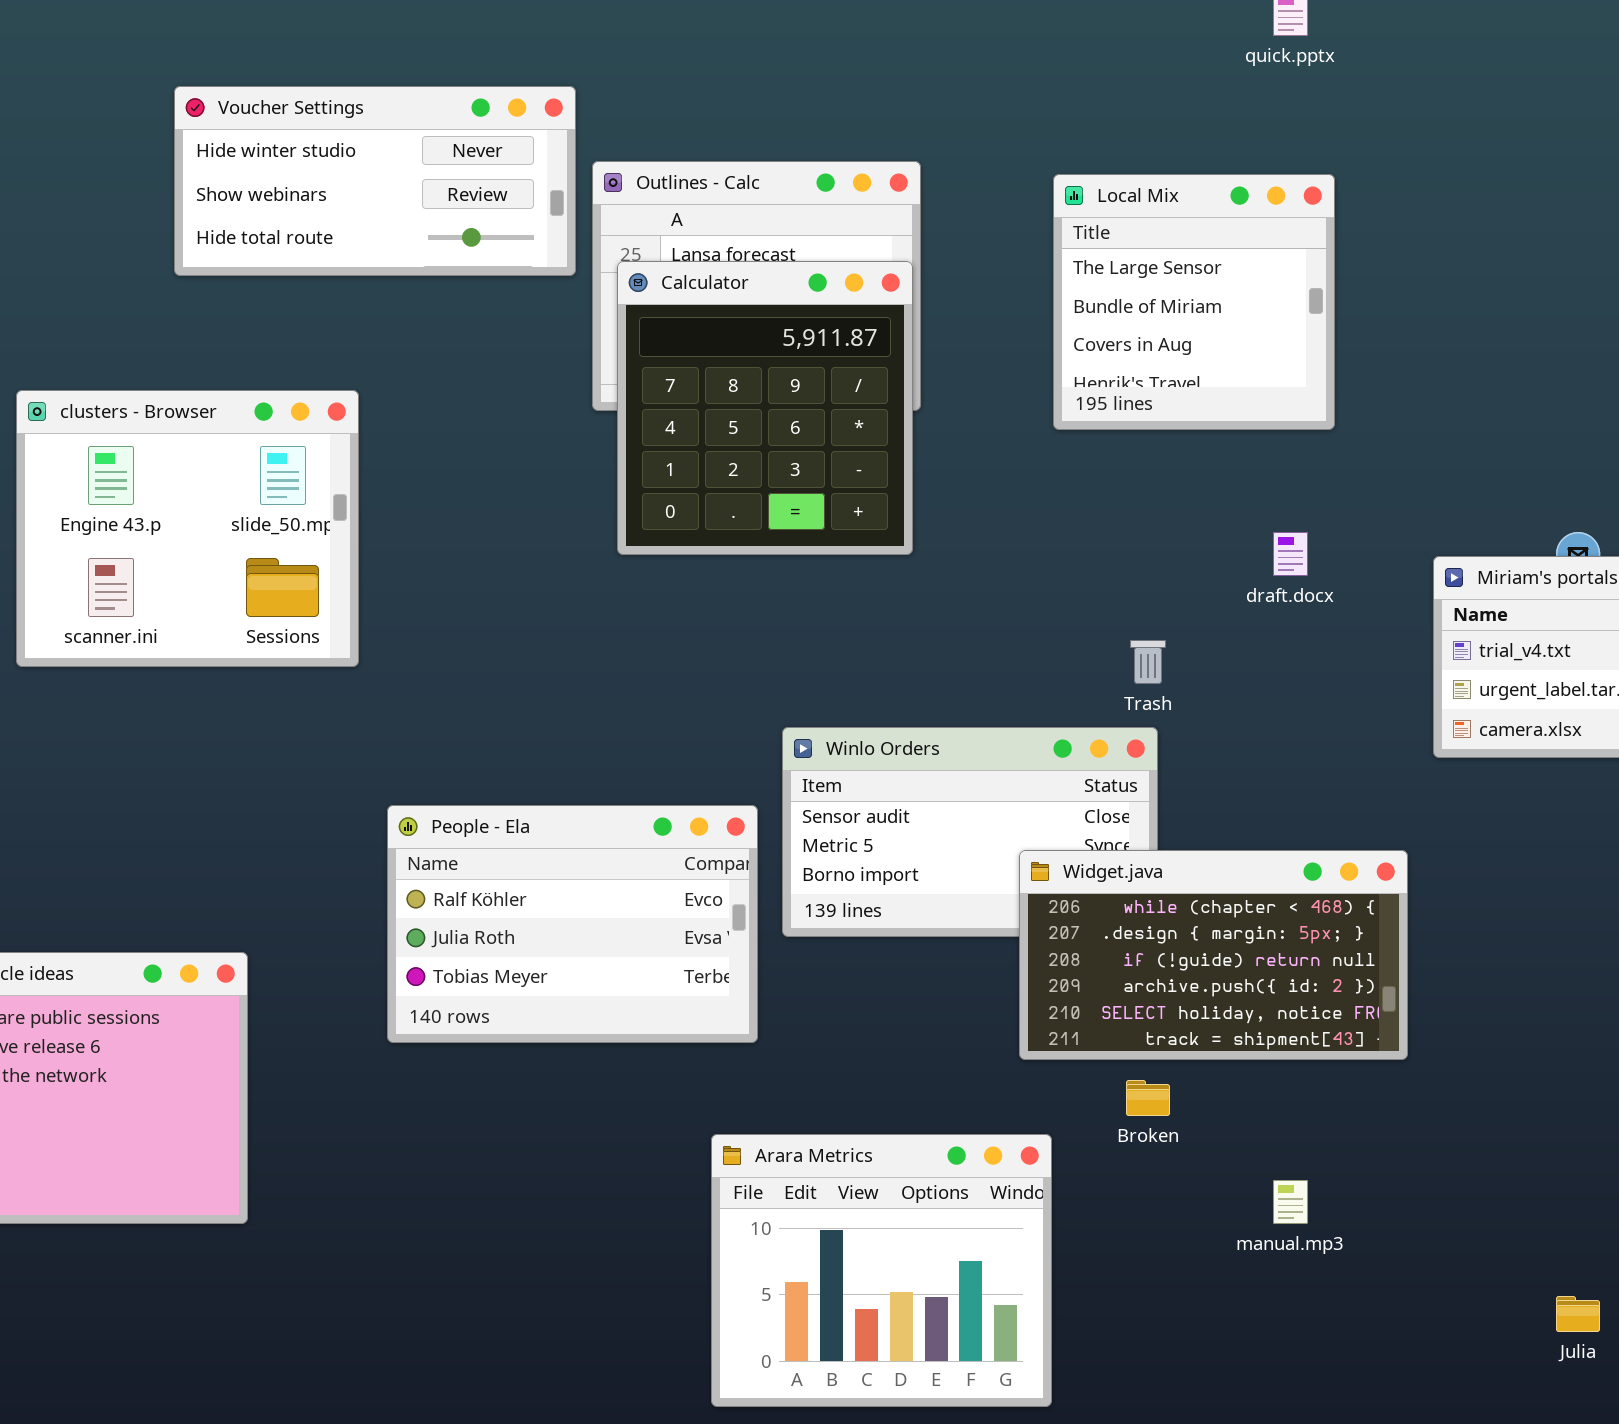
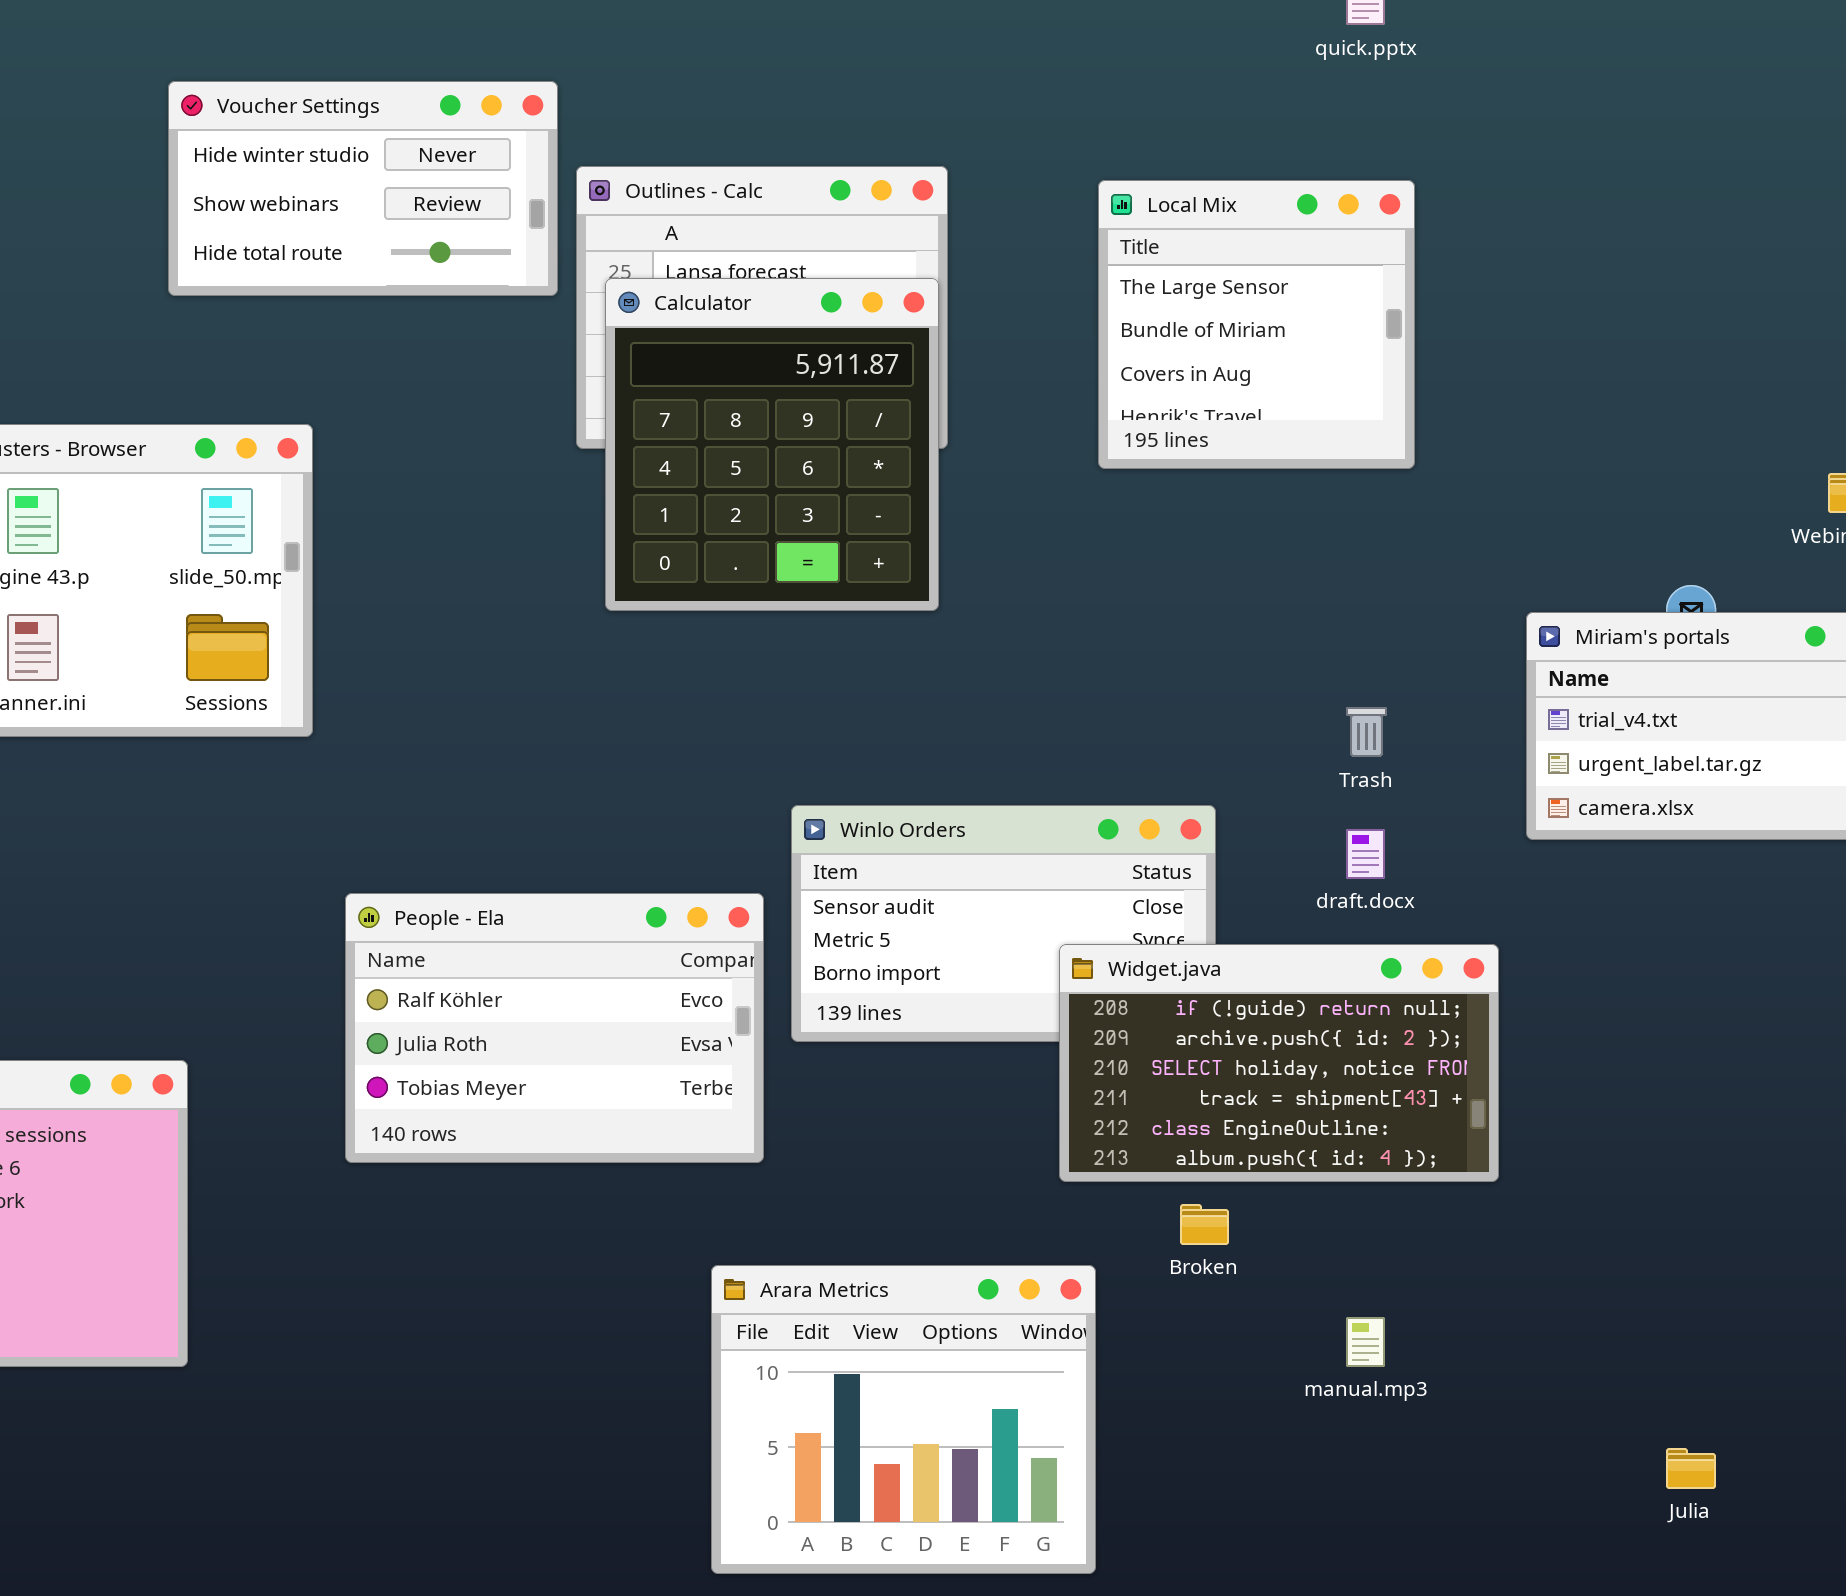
Voucher Settings: [174,86,576,276] -> [168,81,558,296], resized
draft.docx: [1273,532,1308,576] -> [1346,829,1385,879], moved
Trash: [1130,640,1166,684] -> [1346,707,1387,757], moved
Widget.java: [1019,850,1408,1060] -> [1059,944,1499,1182], scrolled down 2 rows

